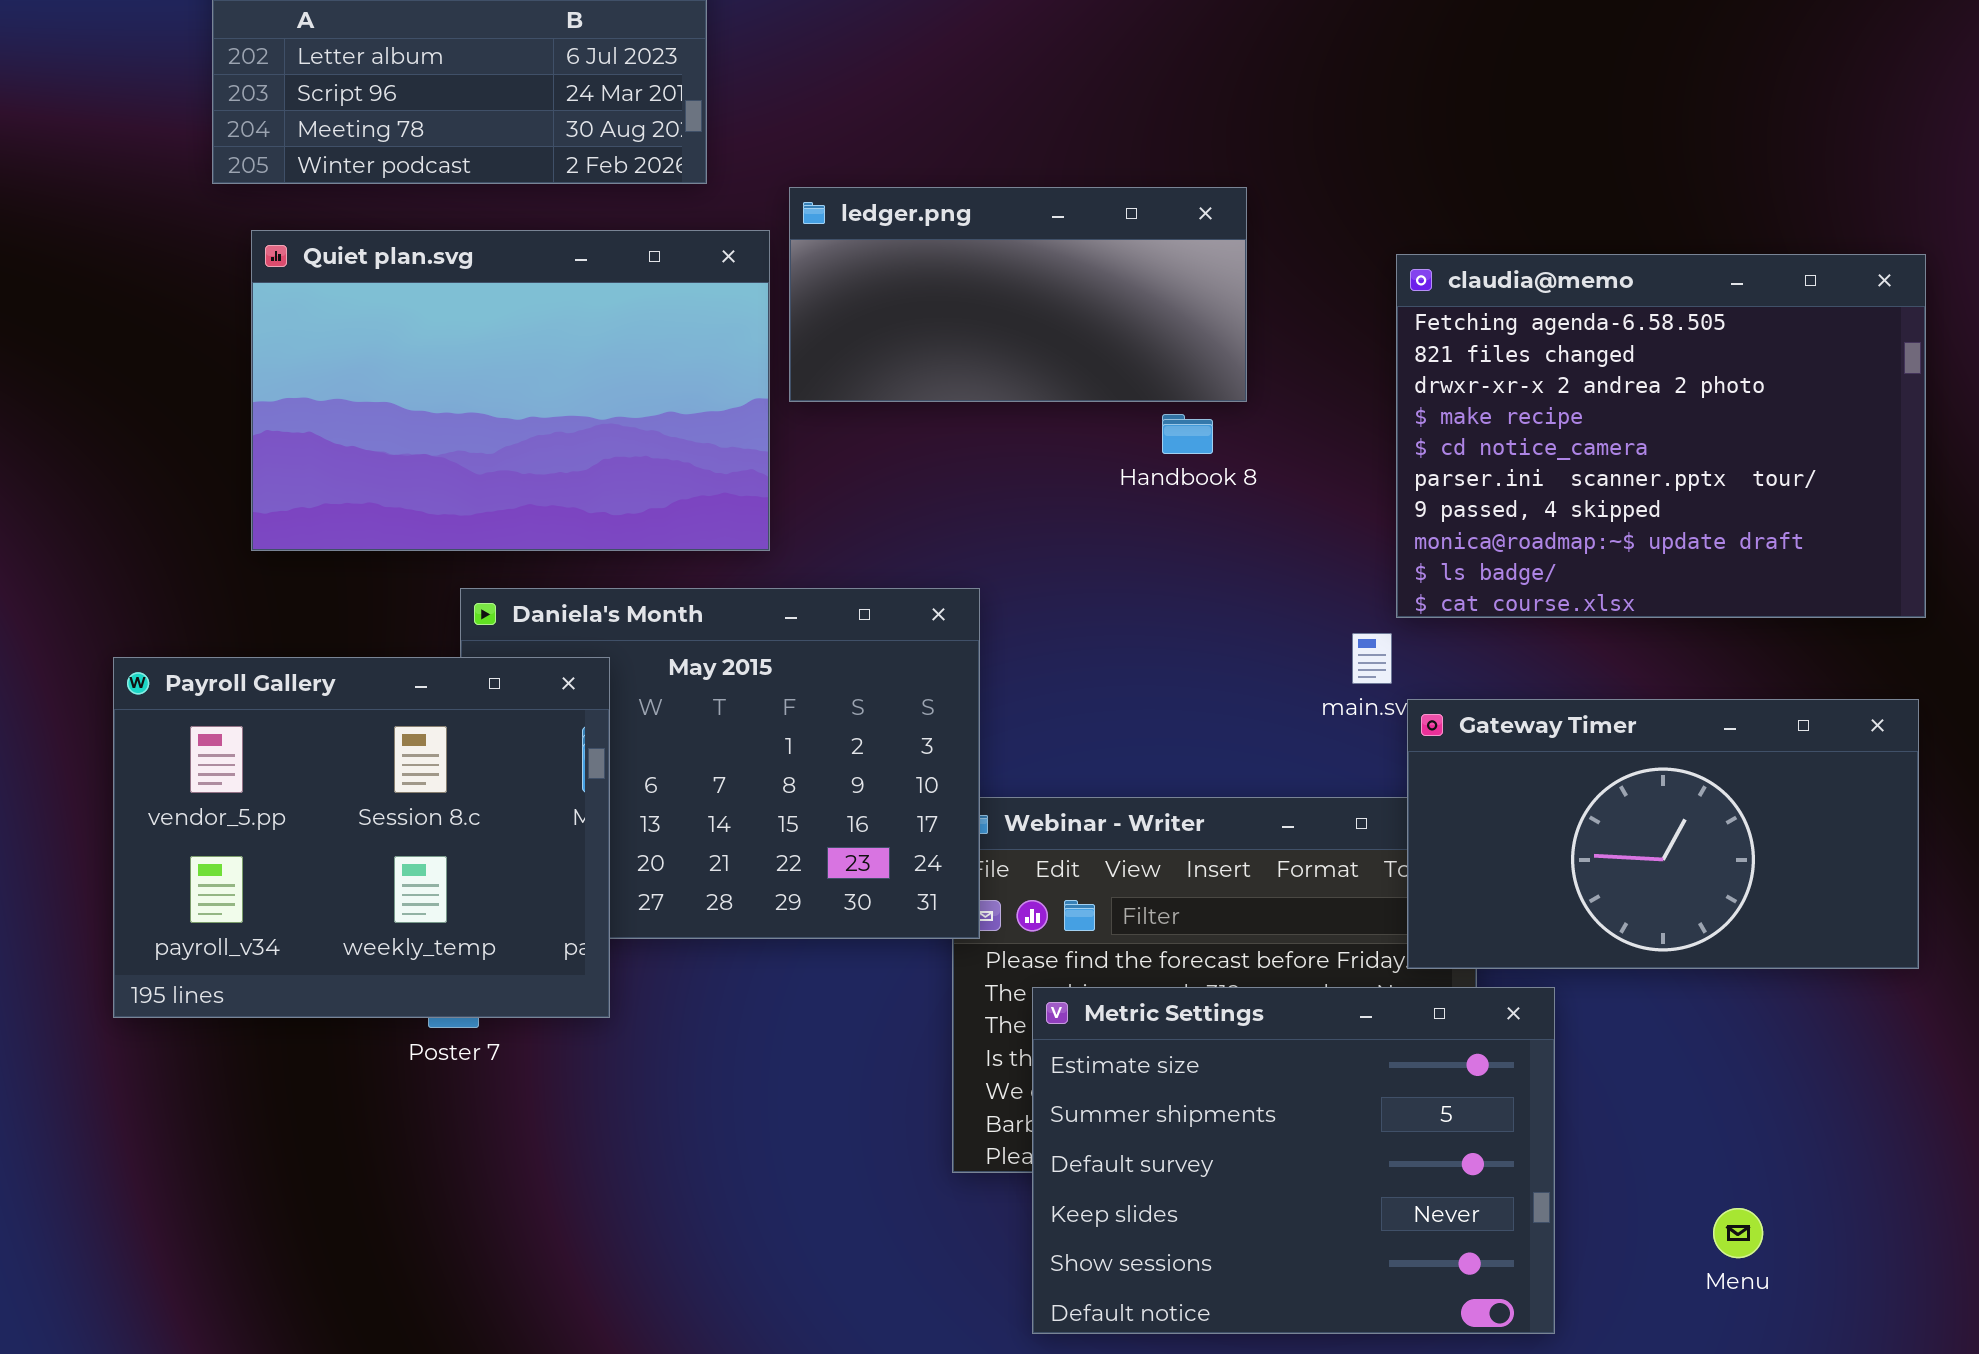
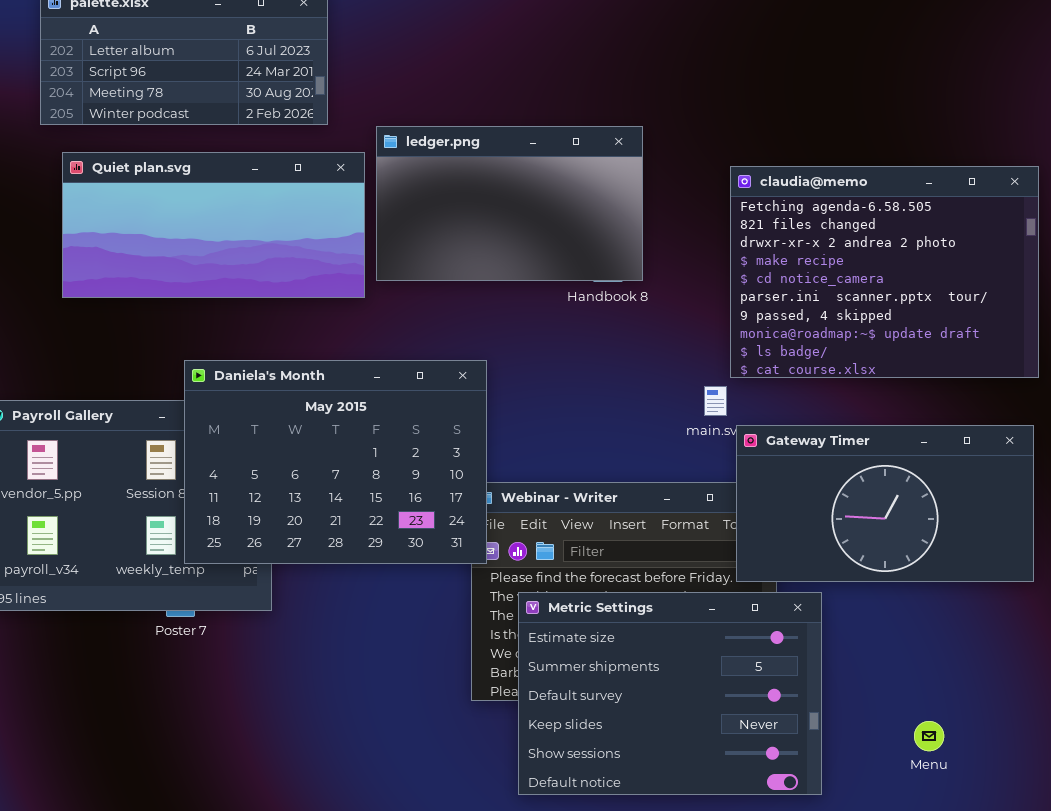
ledger.png: [789,187,1247,402] -> [376,126,643,281], resized
Quiet plan.svg: [251,230,770,551] -> [62,152,365,298], resized
Daniela's Month: [460,588,980,939] -> [184,360,487,564], raised

